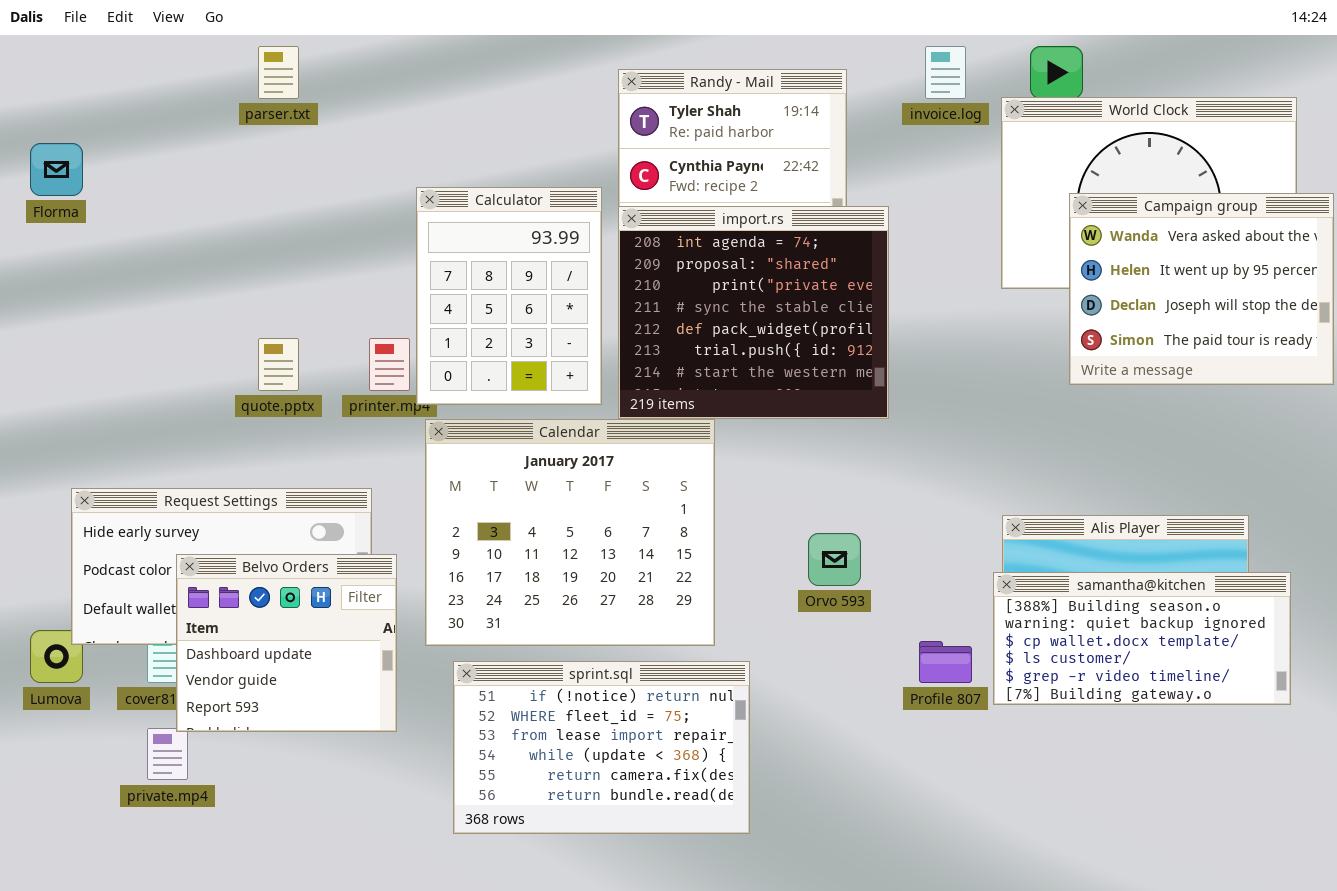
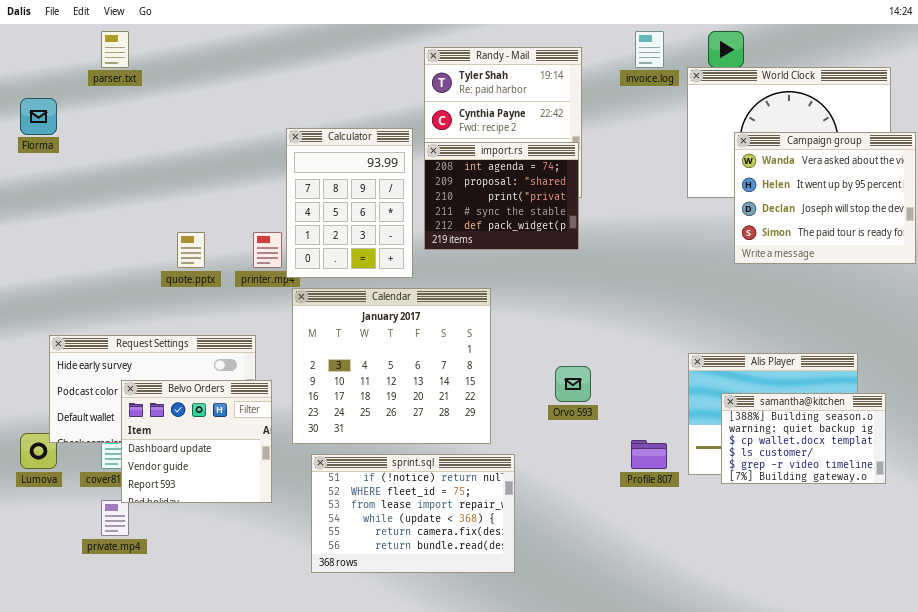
parser.txt: [258,46,299,99] -> [101,31,129,68], moved
import.rs: [618,206,889,419] -> [424,142,579,250], resized
samantha@kitchen: [993,572,1291,705] -> [721,393,886,484], resized

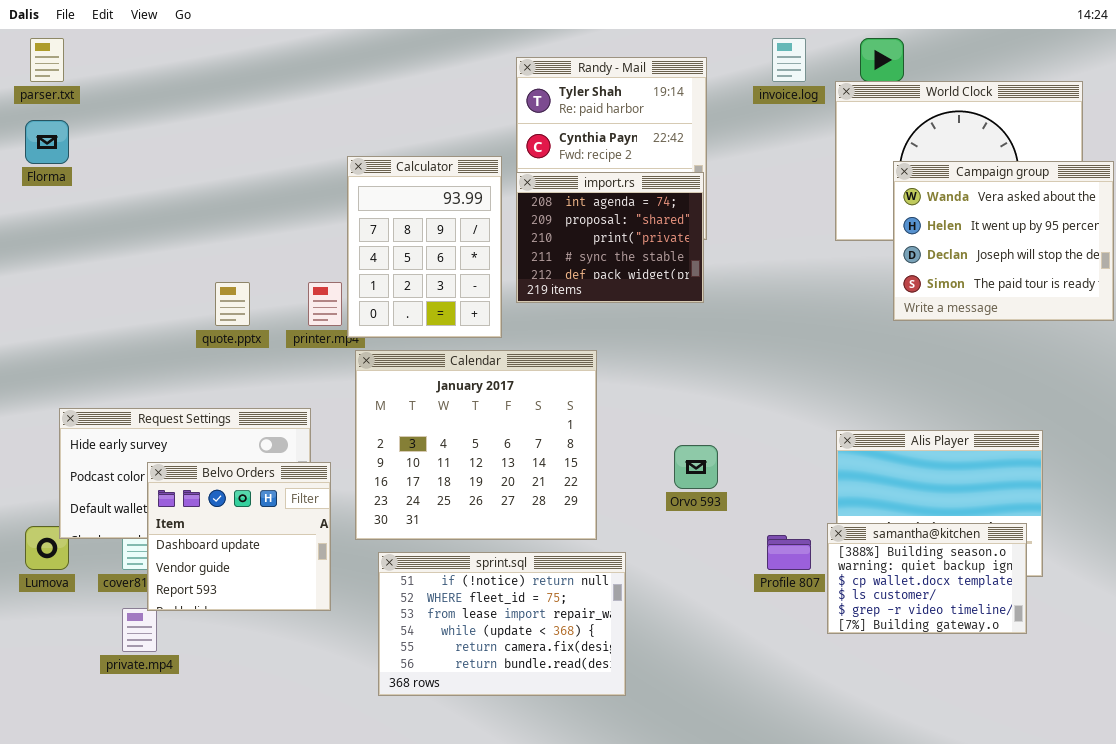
parser.txt: [101,31,129,68] -> [30,38,64,82], moved
samantha@kitchen: [721,393,886,484] -> [827,523,1027,634], moved

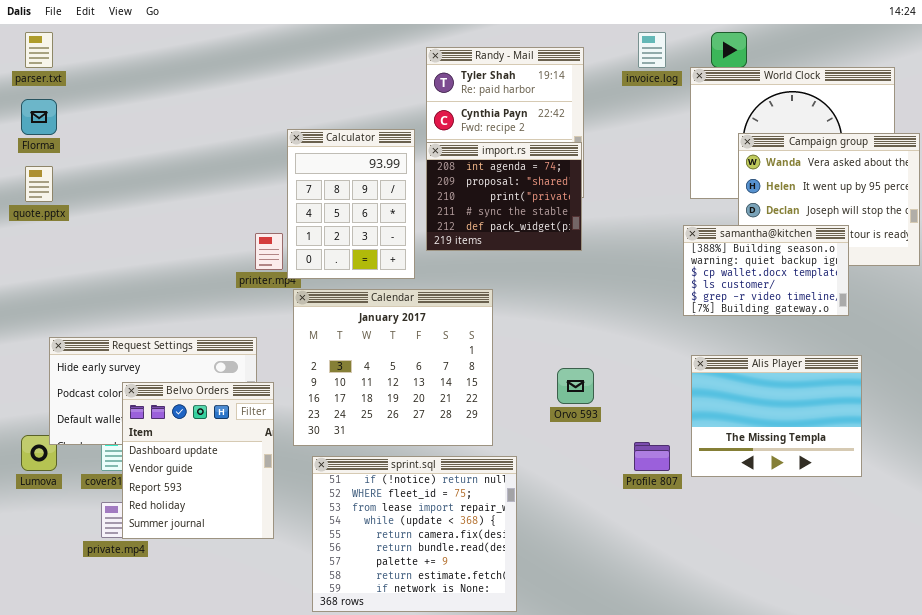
quote.pptx: [215,282,250,326] -> [25,166,53,202], moved
Belvo Orders: [147,462,331,611] -> [122,382,274,539], resized
samantha@kitchen: [827,523,1027,634] -> [683,225,849,316], moved
sprint.sql: [378,552,626,696] -> [312,456,517,612], resized

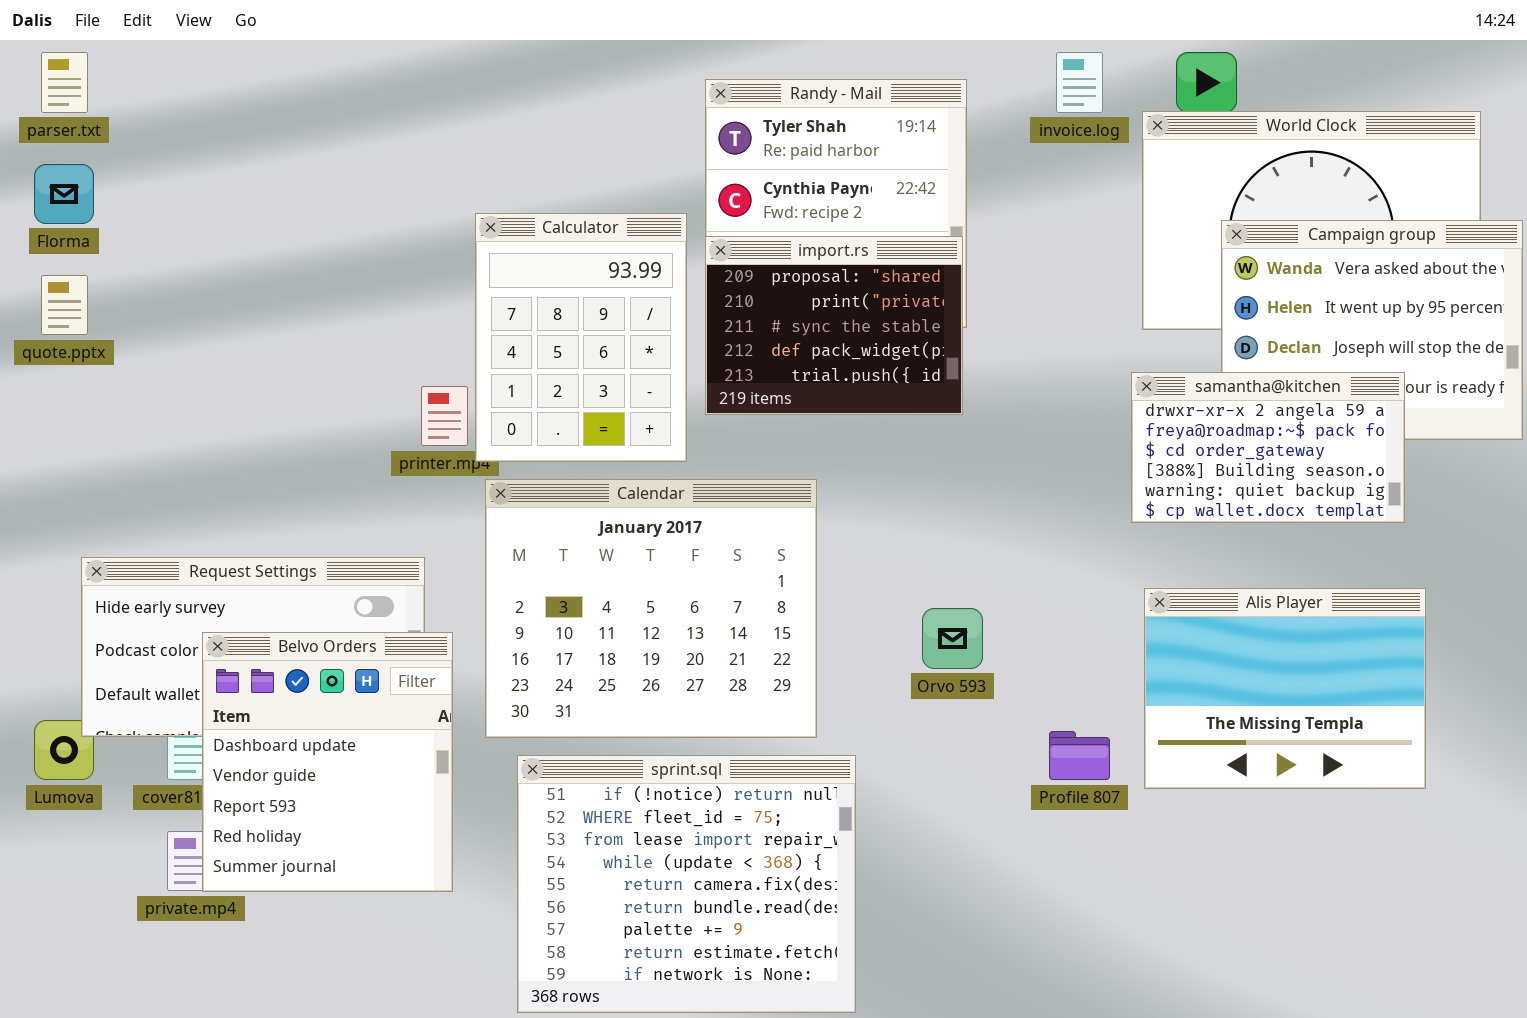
import.rs: [426,142,582,251] -> [705,236,963,415], scrolled down 1 row
samantha@kitchen: [683,225,849,316] -> [1131,372,1405,523], scrolled up 3 rows

